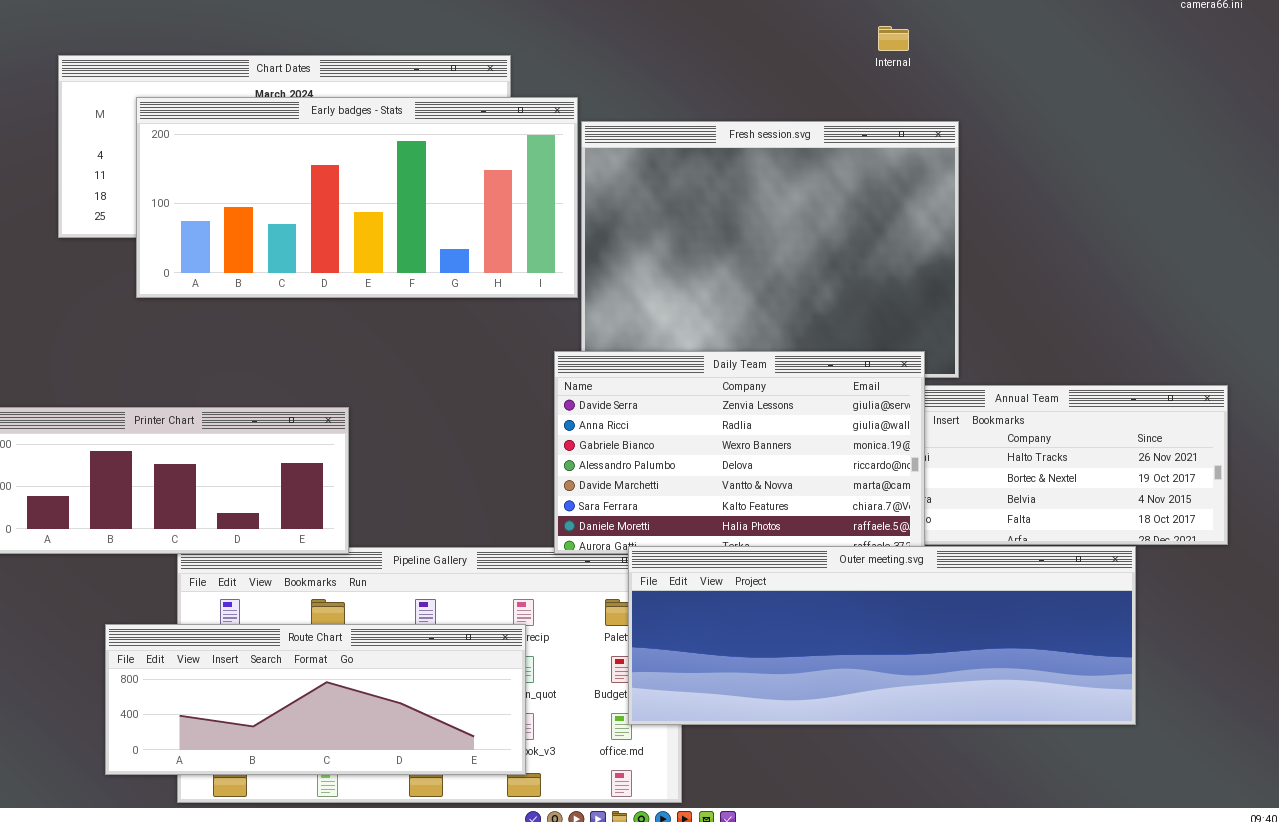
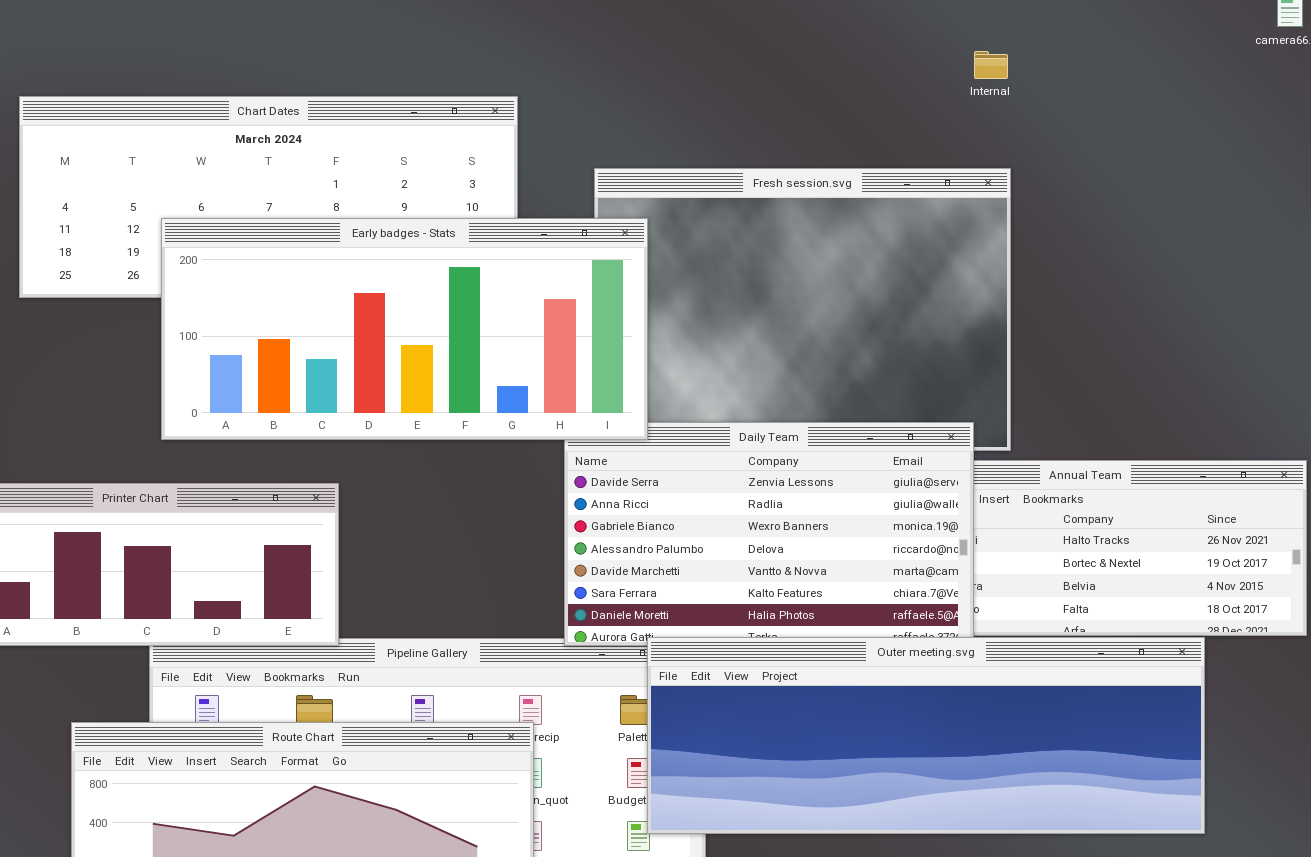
Internal: [878,26,909,51] -> [974,51,1008,79], moved
Early badges - Stats: [136,97,578,298] -> [161,218,648,440], moved

